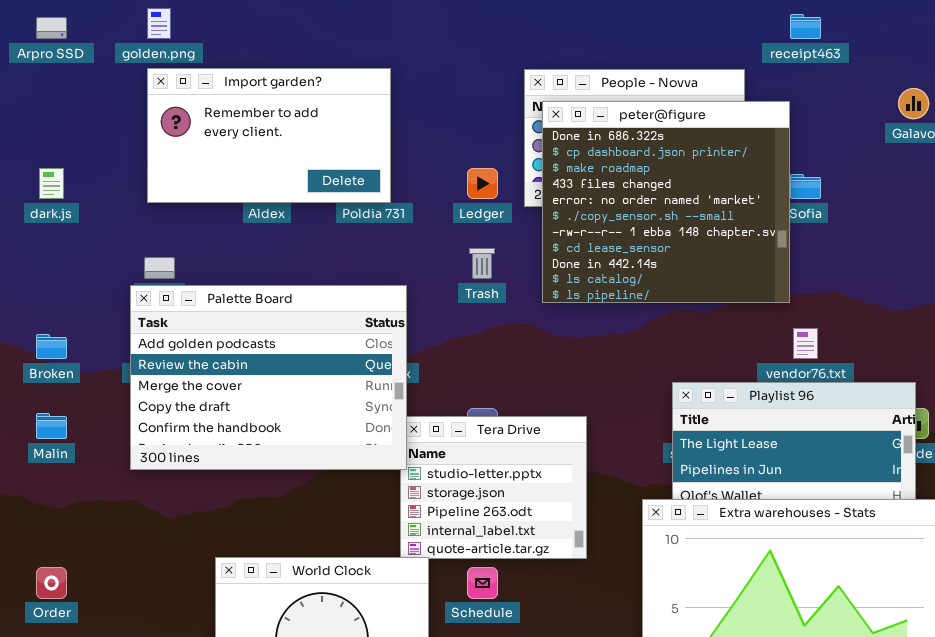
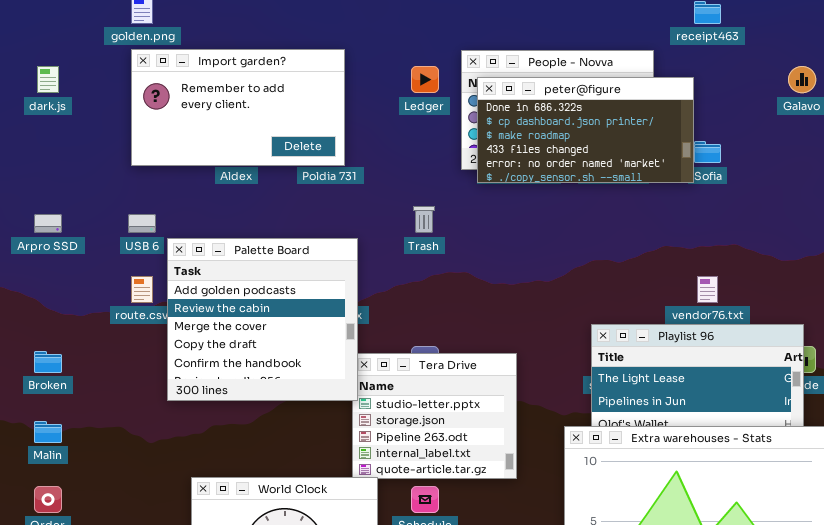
Arpro SSD: [36,17,67,39] -> [34,214,62,233], moved
peter@figure: [542,101,790,303] -> [477,77,694,183], resized
dark.js: [39,168,64,199] -> [37,66,59,93], moved
Ledger: [467,168,498,199] -> [411,66,439,93], moved
Palette Board: [130,285,407,470] -> [167,238,358,401], resized
Broken: [36,334,67,359] -> [34,351,62,373], moved
Malin: [36,413,67,439] -> [34,421,62,443], moved

